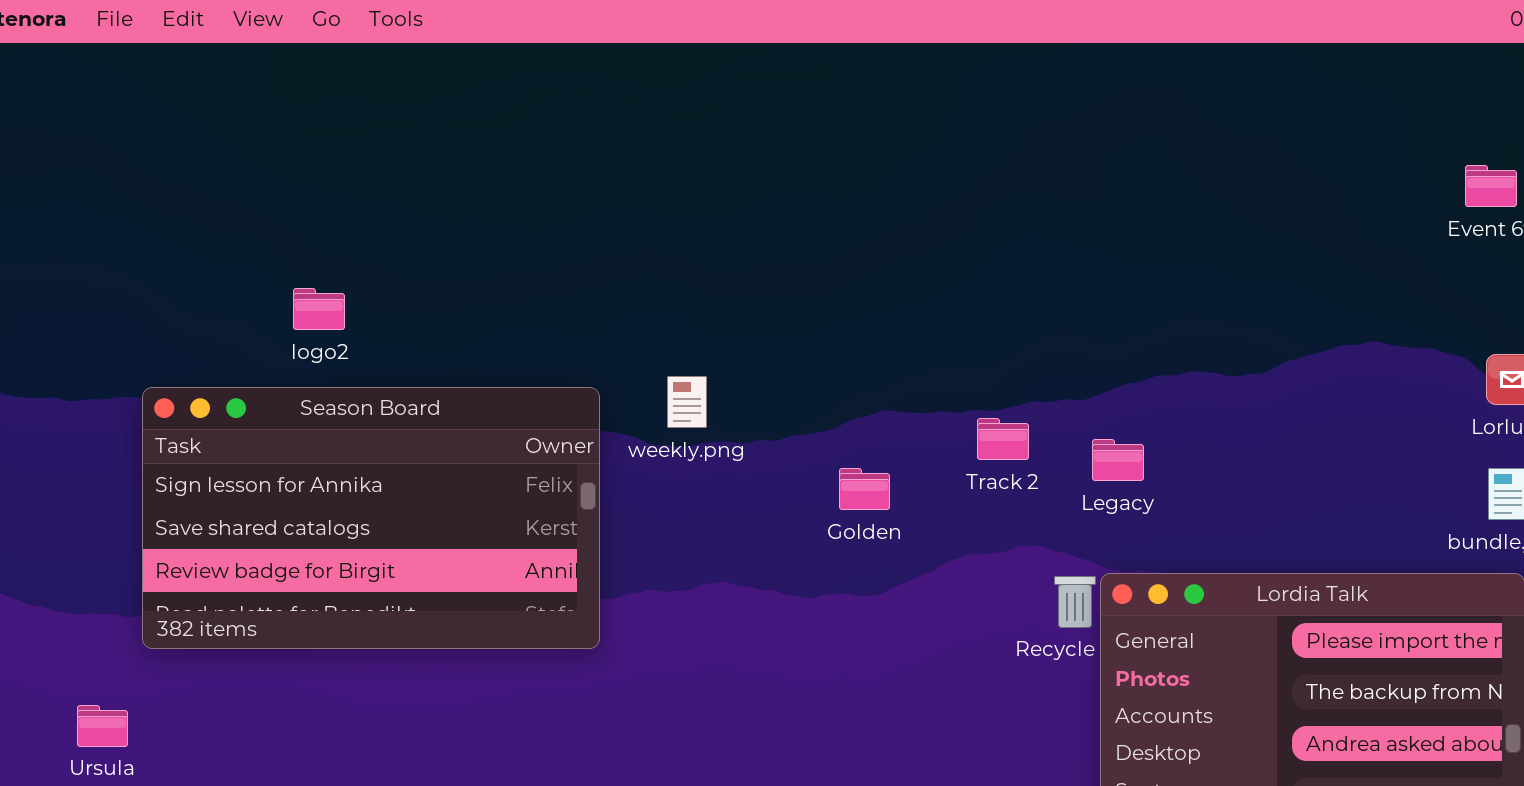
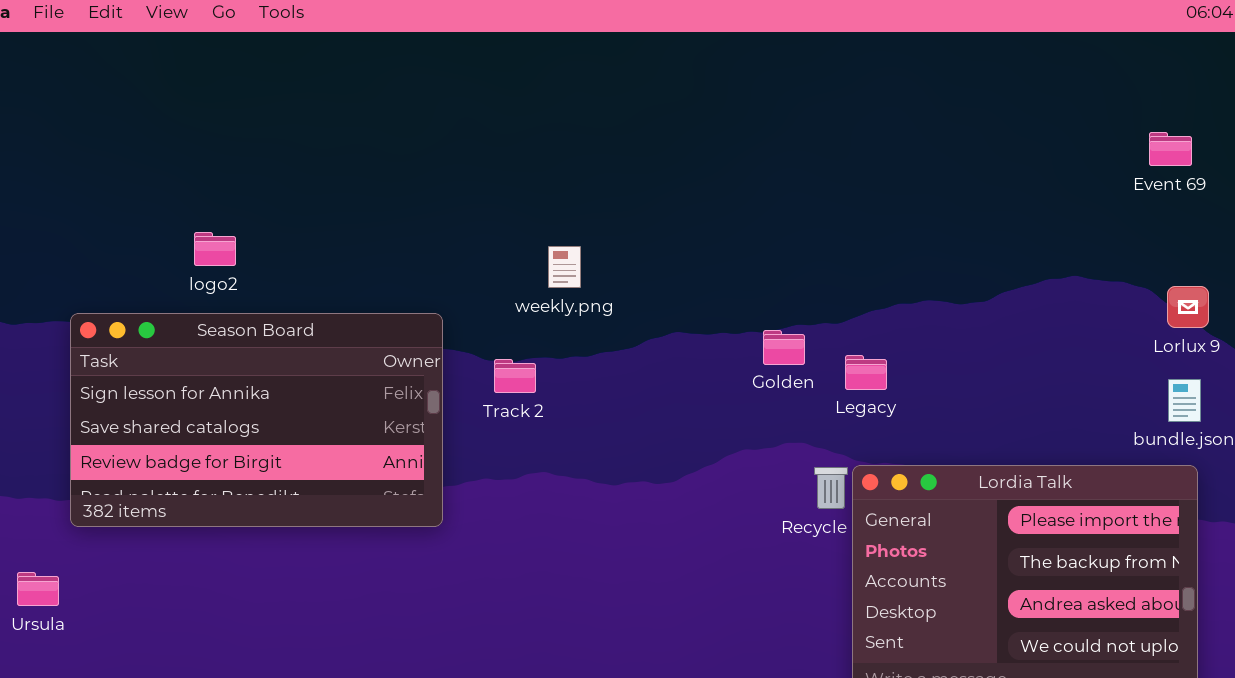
weekly.png: [667,376,707,428] -> [548,246,581,288], moved
Track 2: [977,418,1029,460] -> [494,359,536,393], moved
Golden: [839,468,890,510] -> [763,330,805,365], moved

